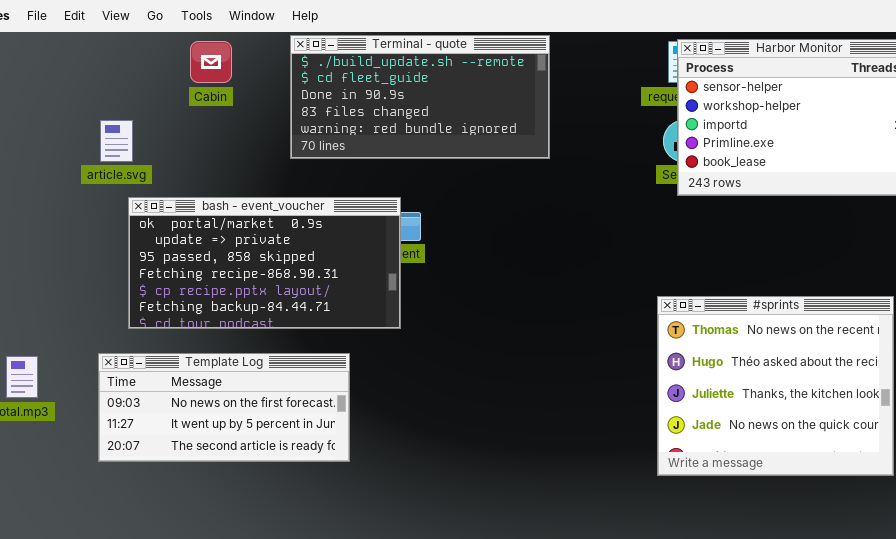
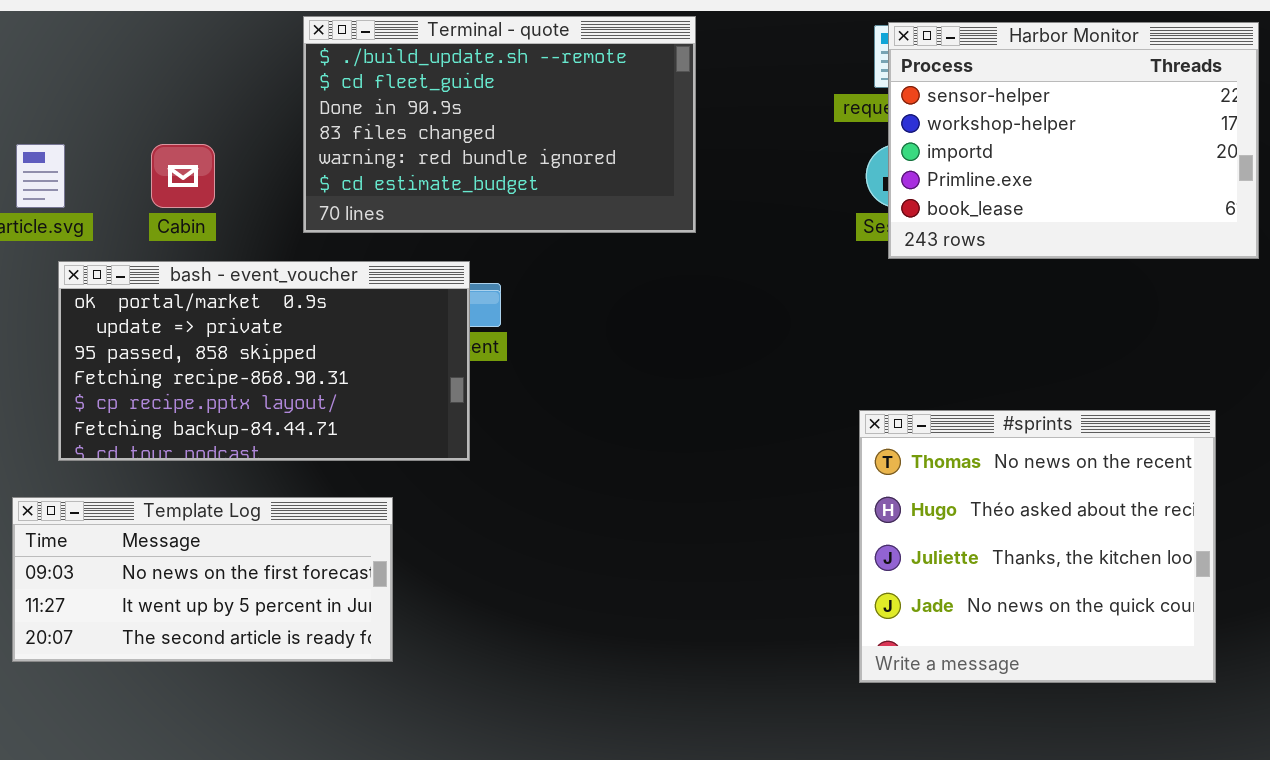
Terminal - quote: [290,35,550,159] -> [303,16,696,233], resized
Cabin: [190,41,232,83] -> [151,144,215,208], moved

